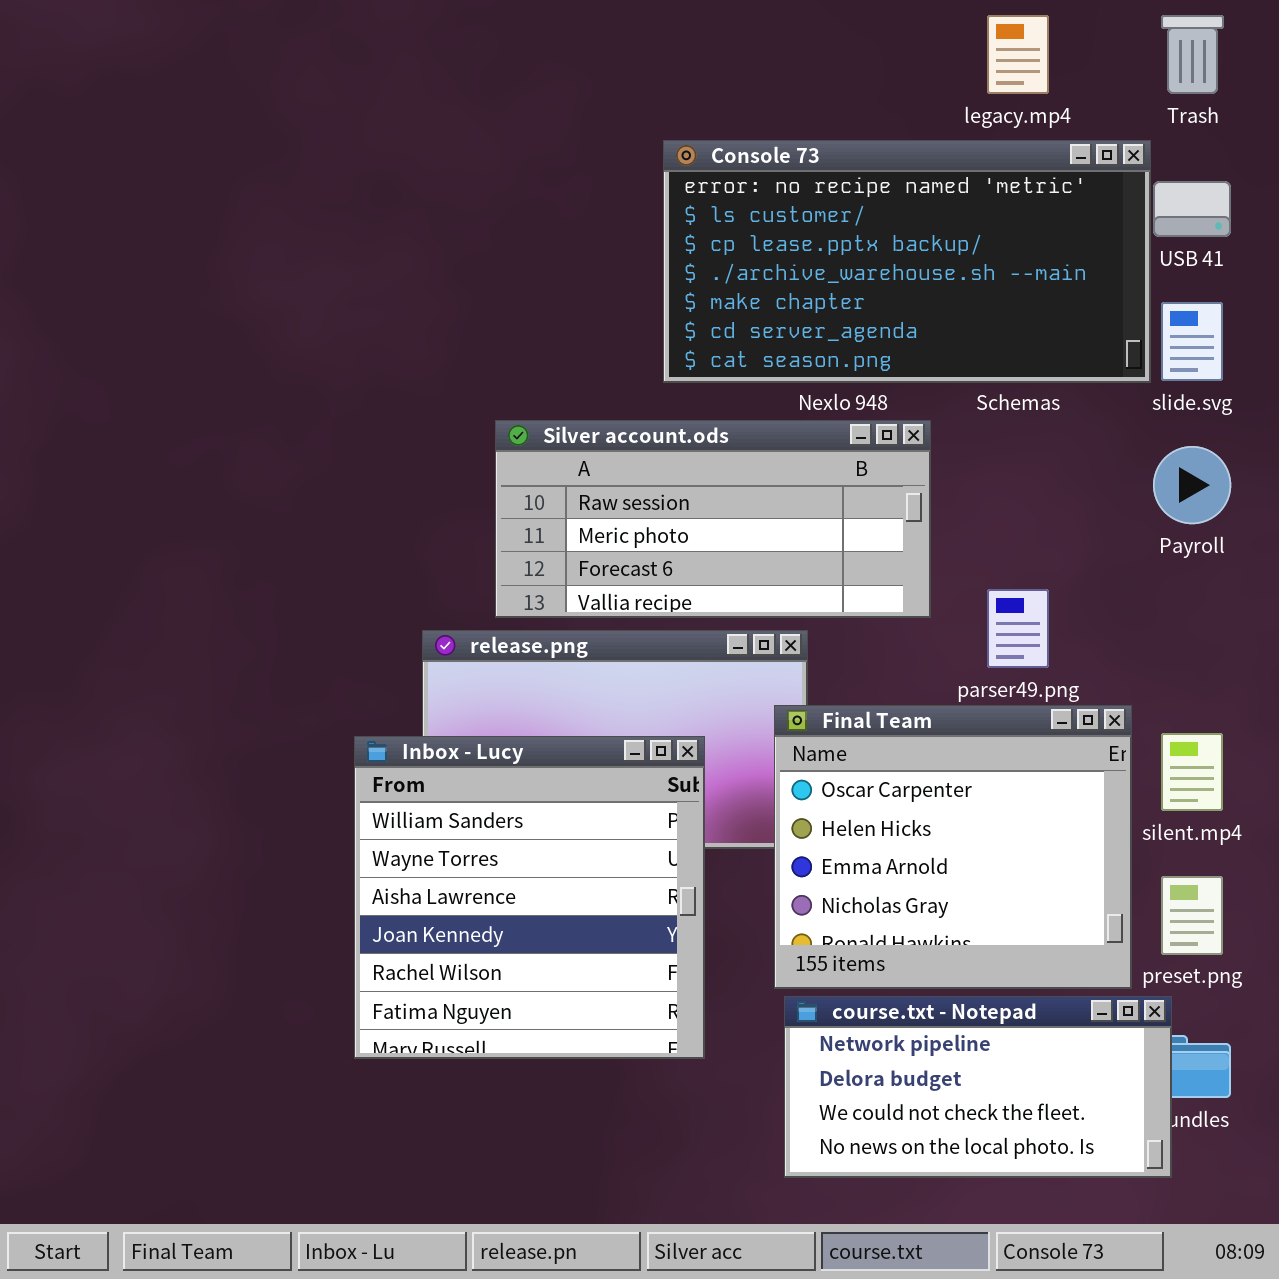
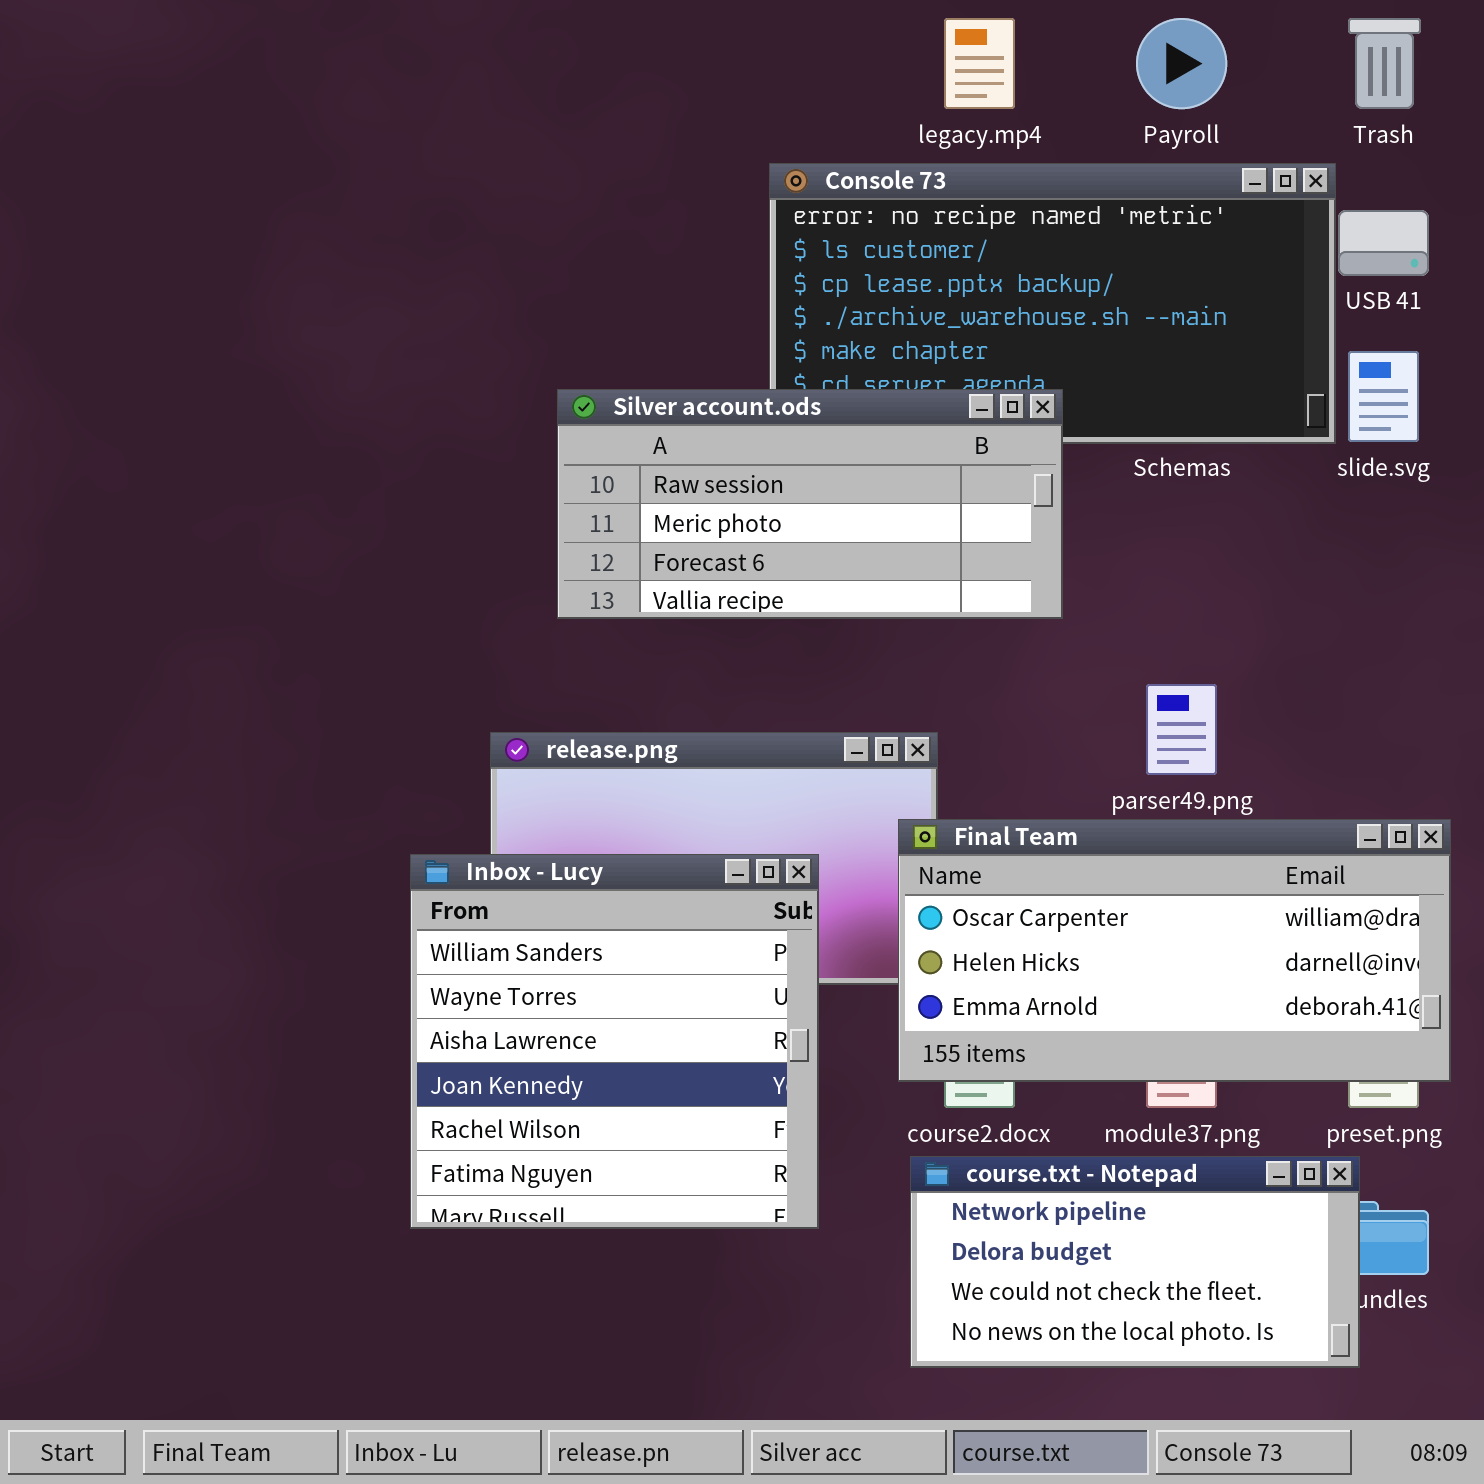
legacy.mp4: [987,15,1049,94] -> [944,18,1015,109], moved
Silver account.ods: [495,420,931,618] -> [557,389,1063,619], moved
Payroll: [1153,446,1231,524] -> [1136,18,1227,109], moved
Final Team: [774,705,1132,989] -> [898,819,1451,1082], resized

